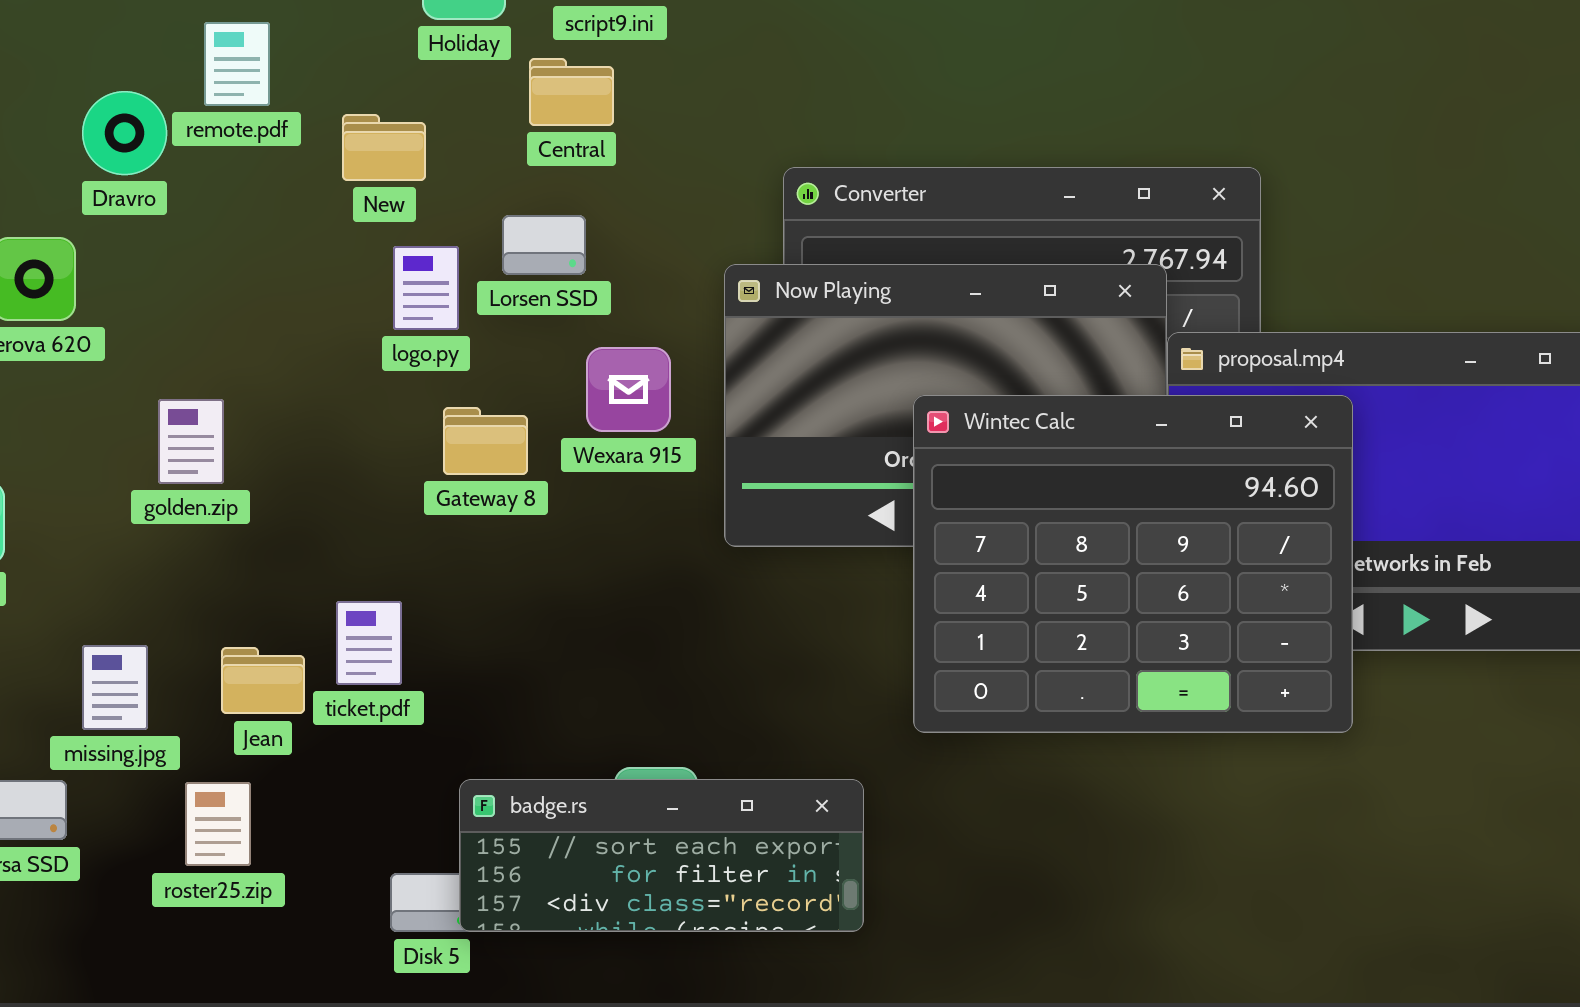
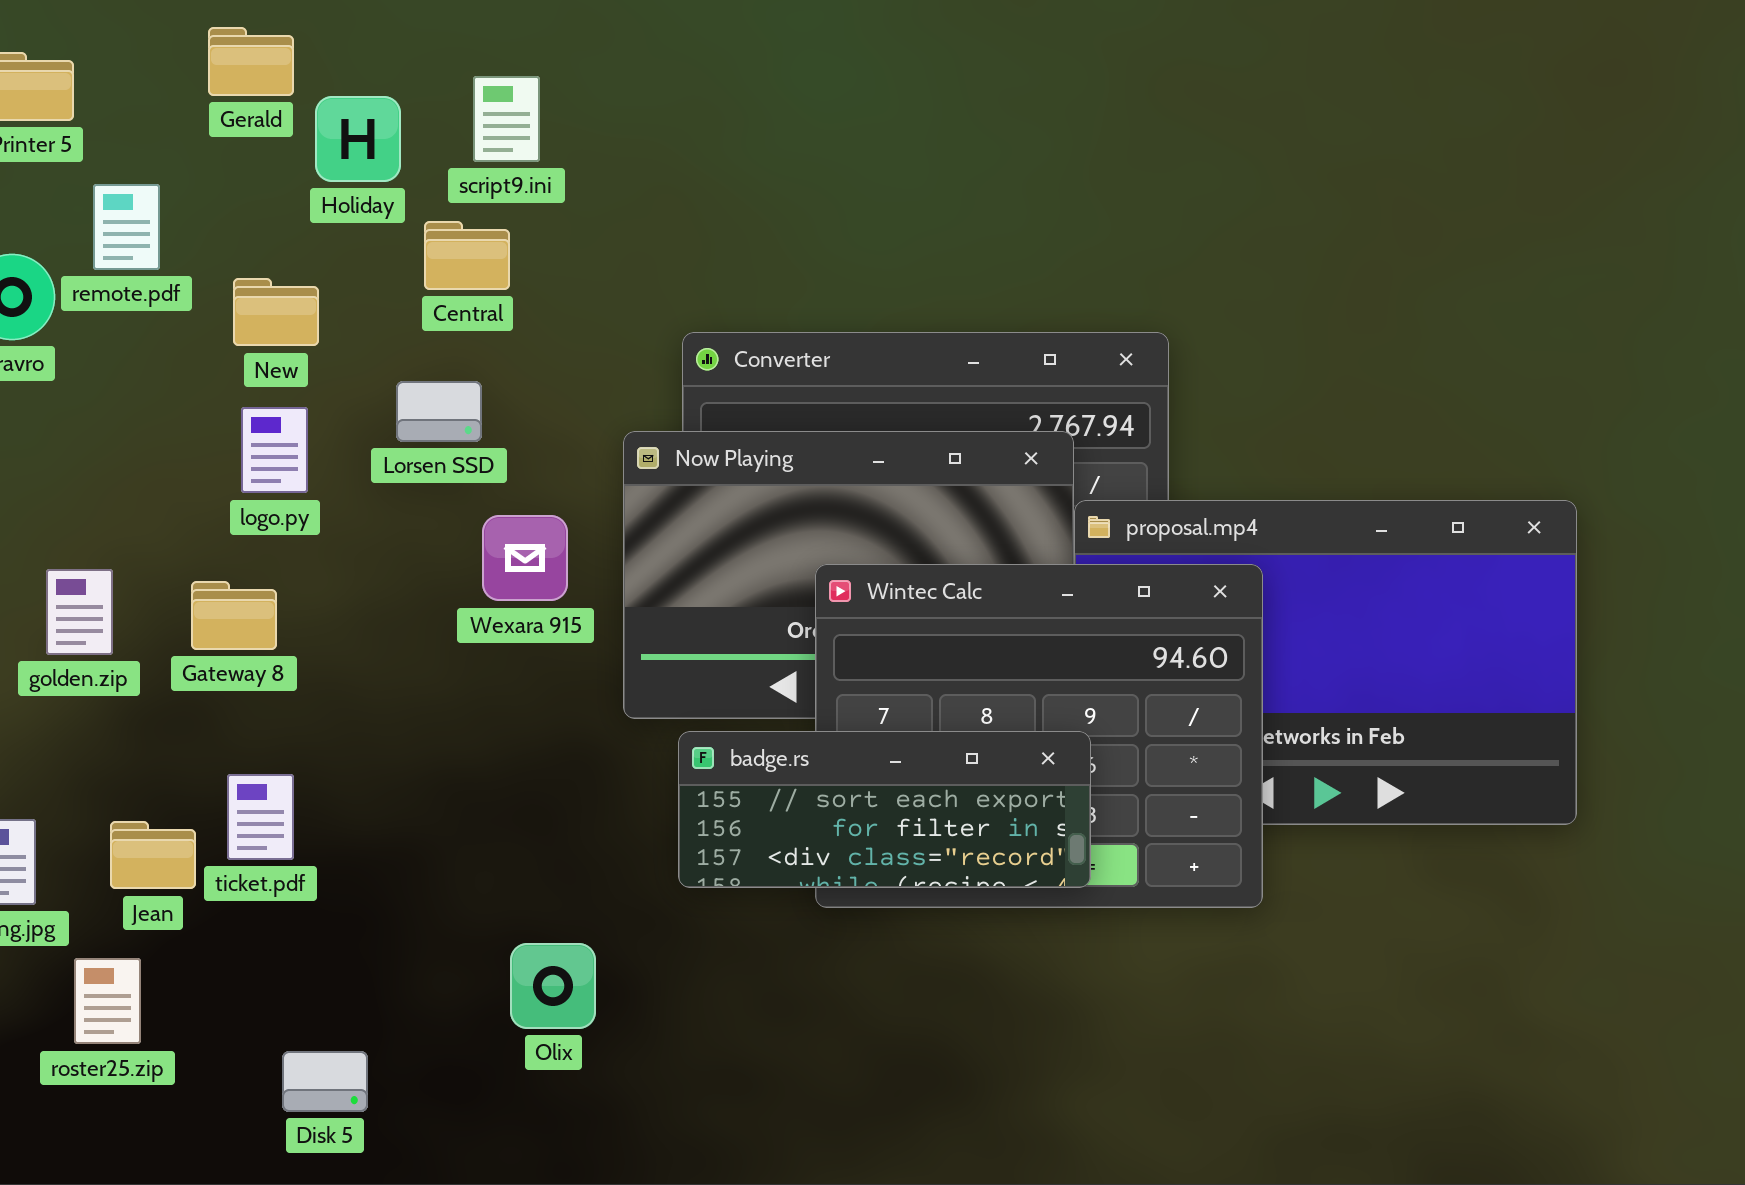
logo.py: [393,246,459,330] -> [241,407,308,493], moved
Gateway 8: [443,407,528,475] -> [191,581,277,650], moved
badge.rs: [459,779,864,932] -> [678,731,1091,888], moved

